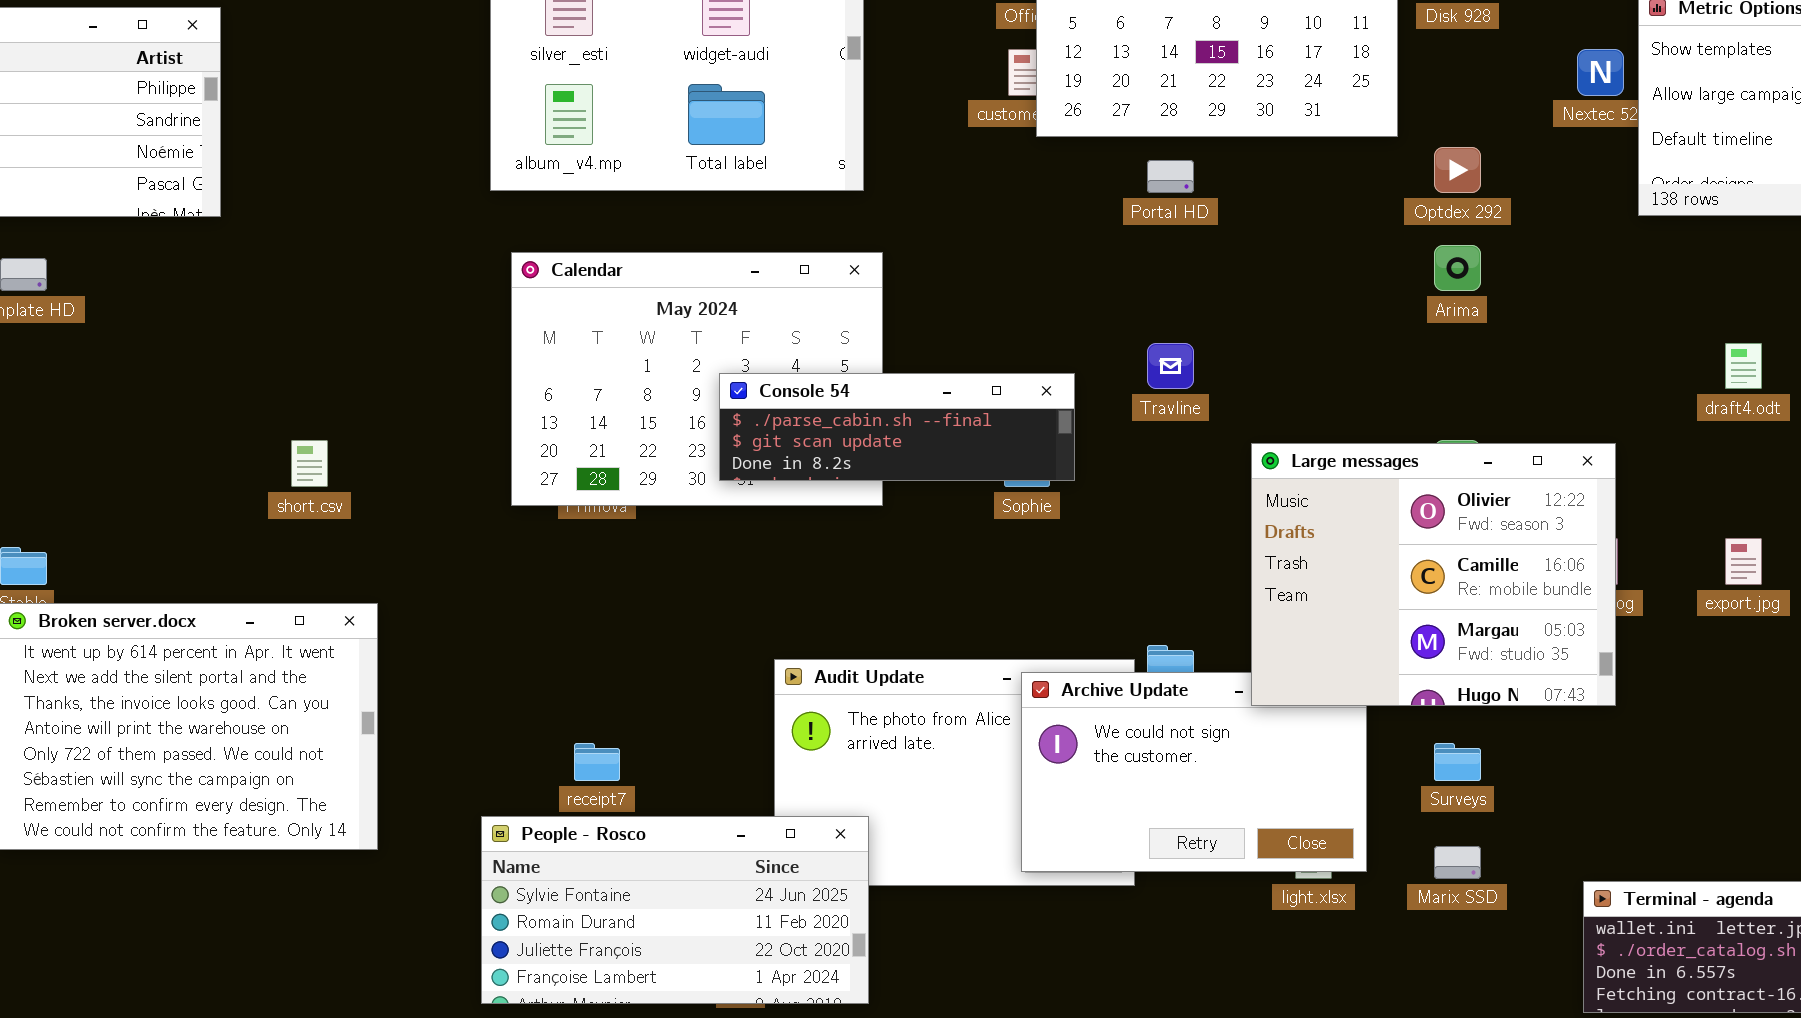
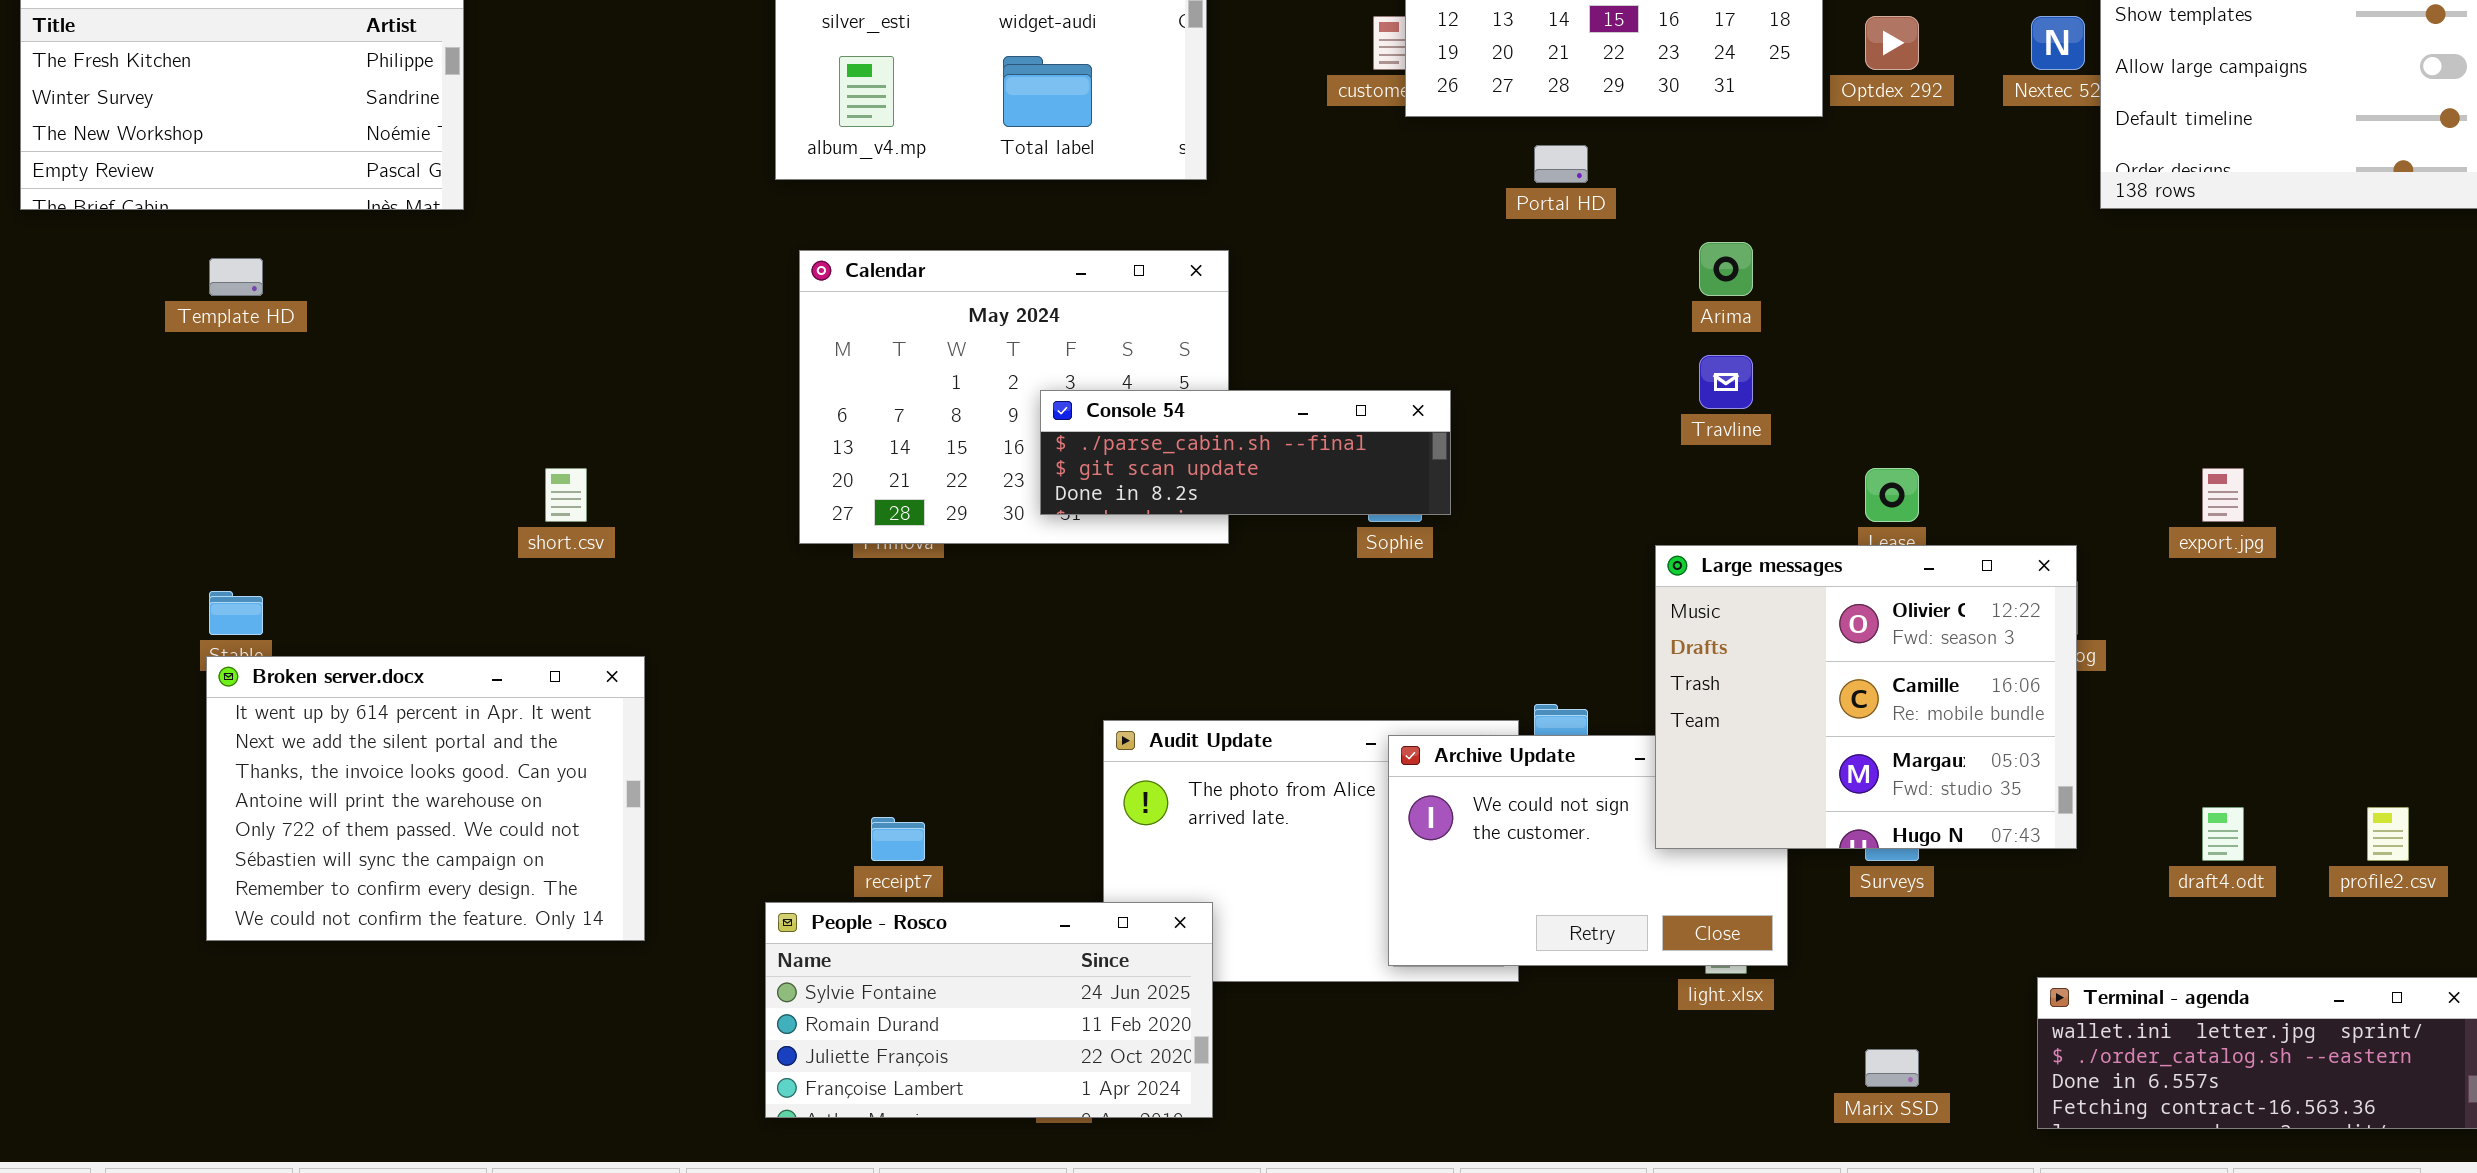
Optdex 292: [1434,147,1481,193] -> [1865,16,1919,70], moved
Arima: [1434,245,1481,291] -> [1699,242,1753,296], moved
Travline: [1147,343,1194,389] -> [1699,355,1753,409], moved
draft4.odt: [1725,343,1762,389] -> [2202,807,2244,861], moved
Large messages: [1251,443,1616,706] -> [1655,545,2077,849], moved
export.jpg: [1725,538,1762,585] -> [2202,468,2244,522], moved
Marix SSD: [1434,846,1481,879] -> [1865,1049,1919,1087], moved

